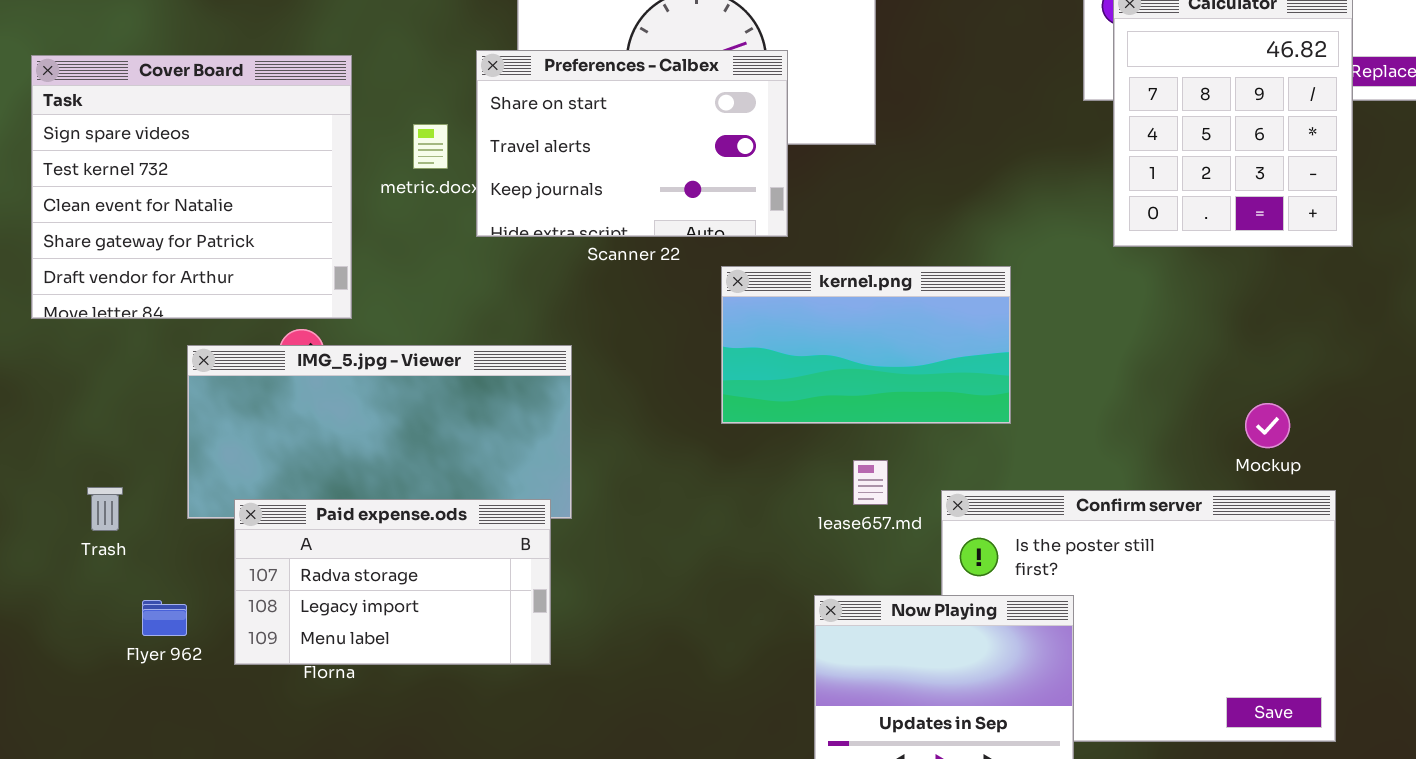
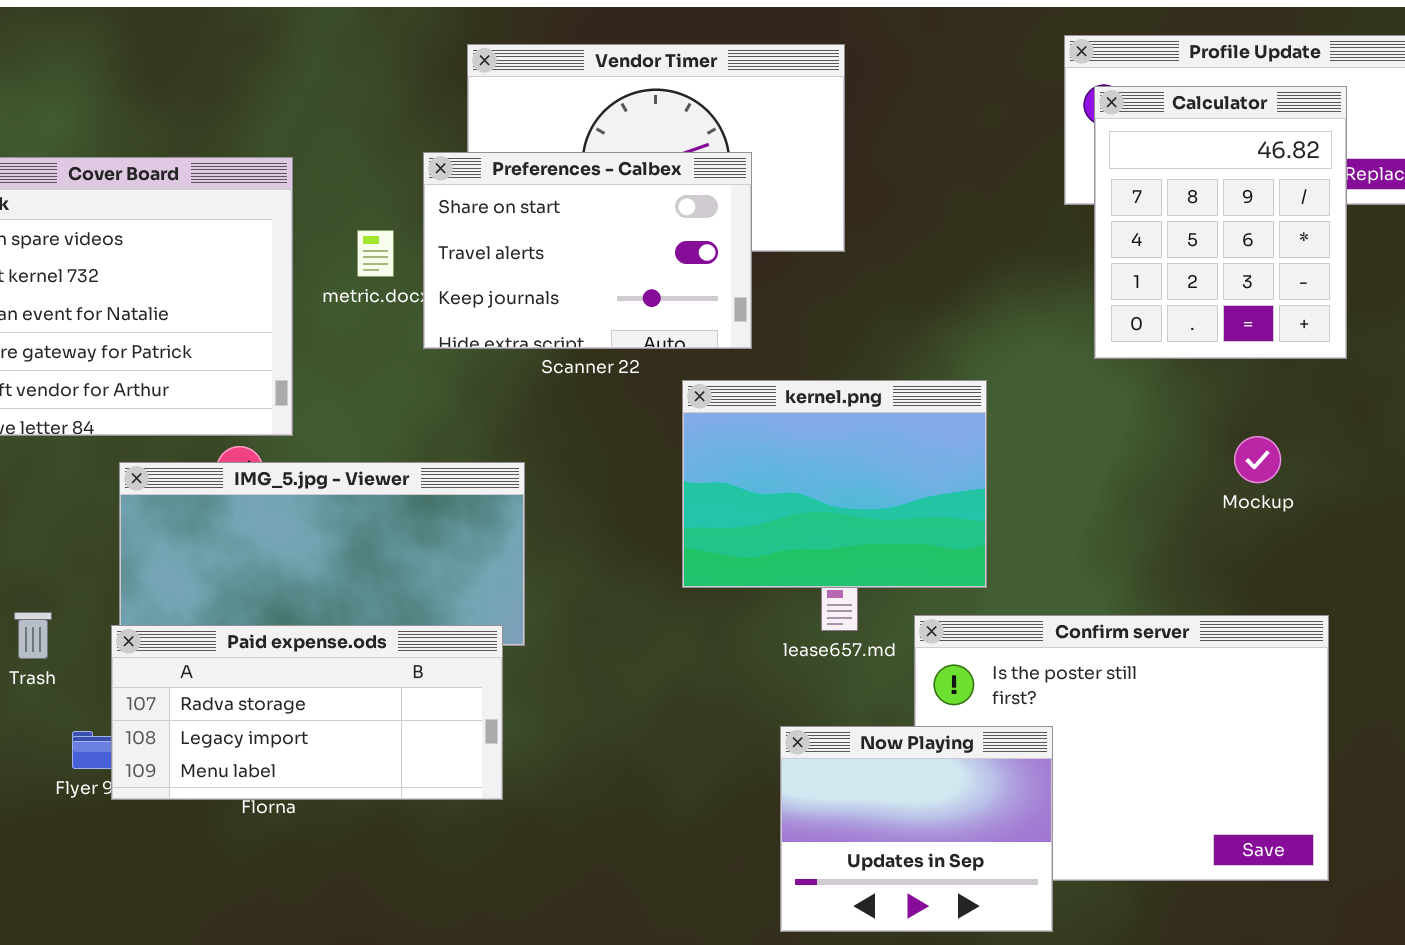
kernel.png: [721,266,1011,424] -> [682,380,987,588], resized
Mockup: [1245,403,1290,448] -> [1234,436,1281,483], moved
Paid expense.ods: [234,499,551,665] -> [111,625,503,800], resized

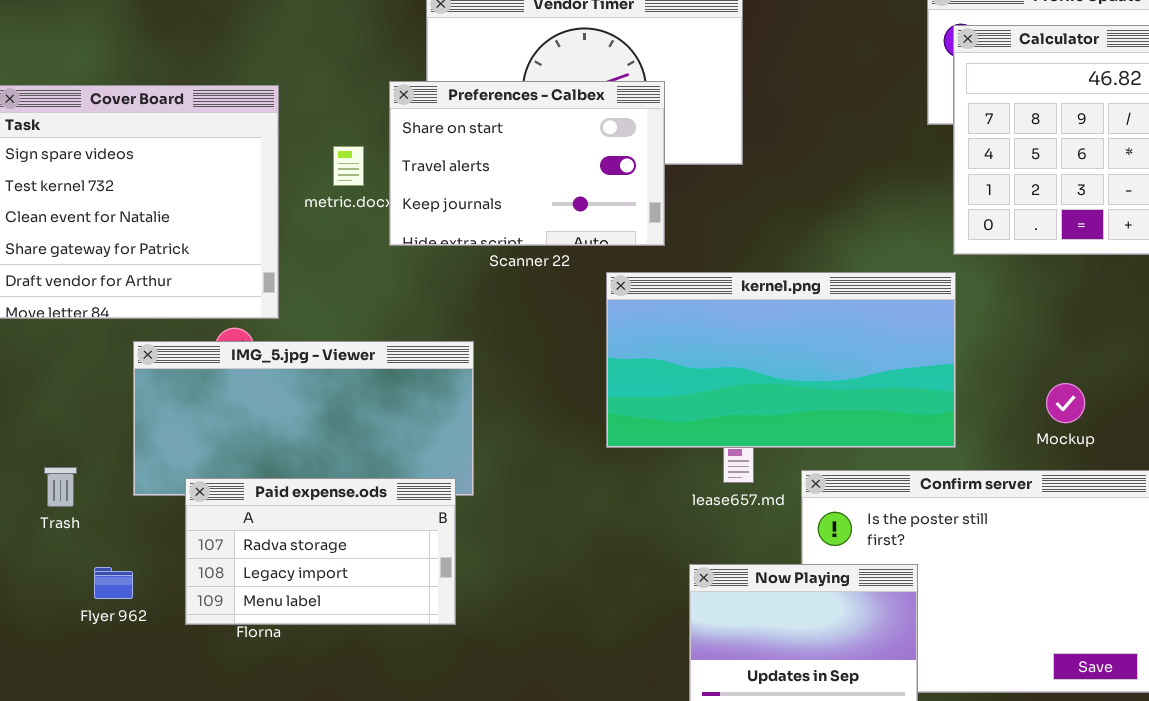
kernel.png: [682,380,987,588] -> [606,272,956,448], resized
Mockup: [1234,436,1281,483] -> [1046,383,1085,423], moved
Paid expense.ods: [111,625,503,800] -> [185,478,456,625], resized

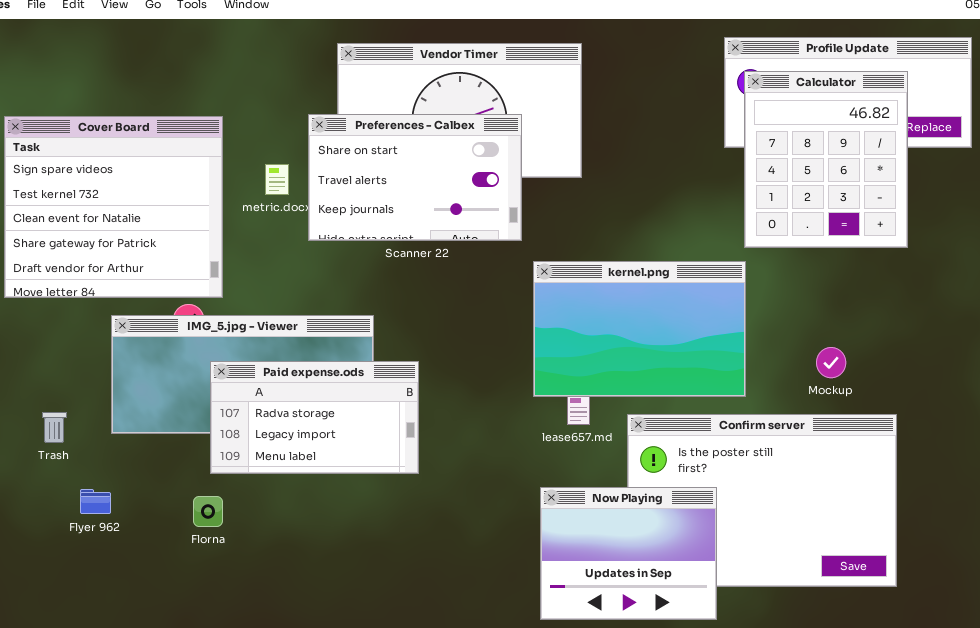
kernel.png: [606,272,956,448] -> [533,261,746,397], resized
Paid expense.ods: [185,478,456,625] -> [210,361,419,474], moved

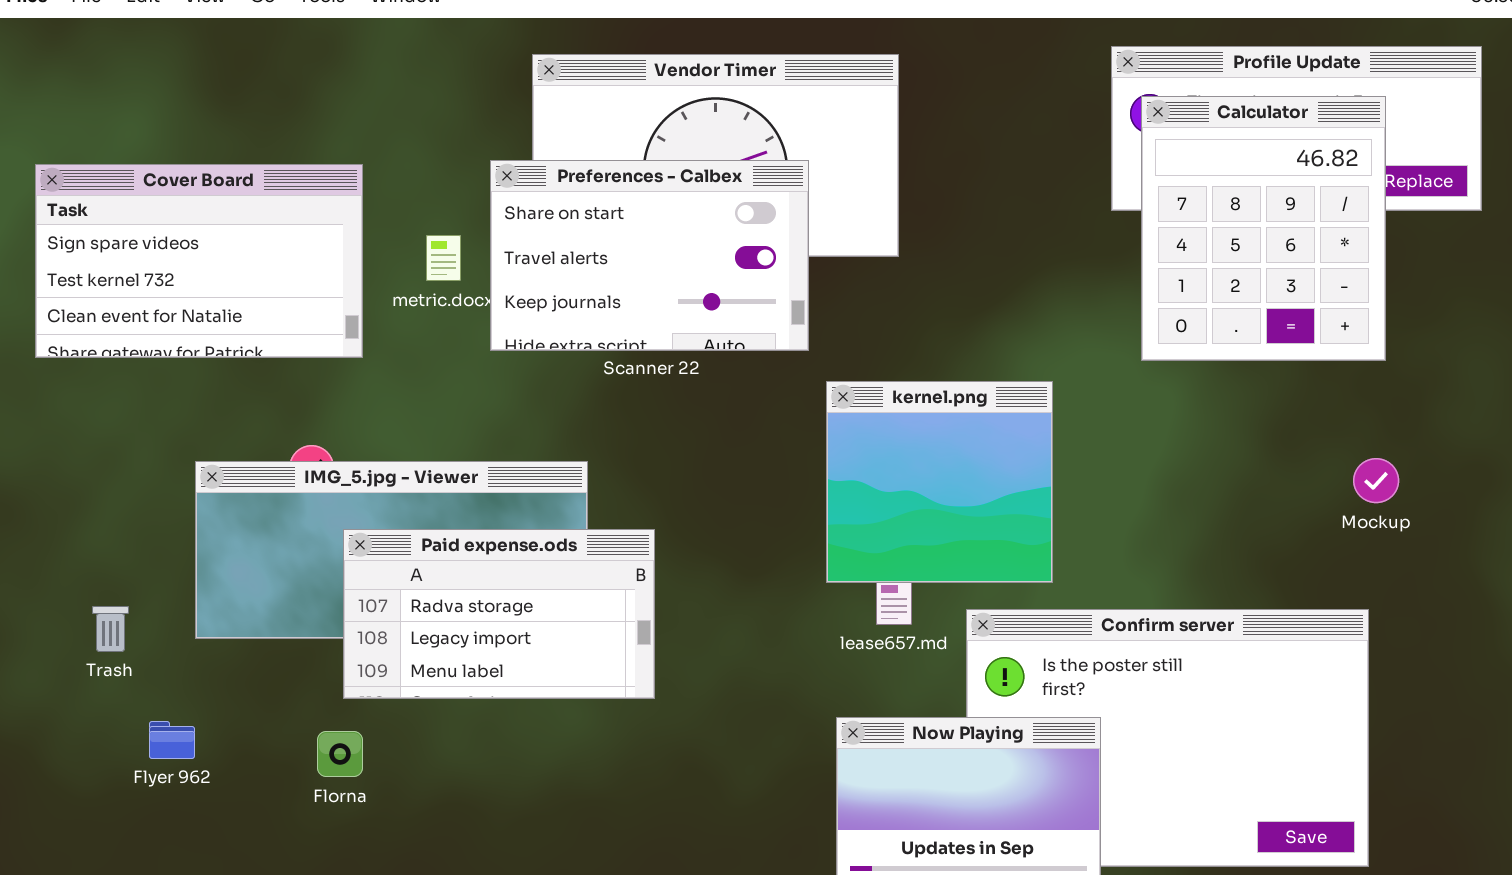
Cover Board: [4,116,223,298] -> [35,164,363,358], resized
kernel.png: [533,261,746,397] -> [826,381,1053,583], resized
Mockup: [816,347,846,378] -> [1353,458,1399,503], moved

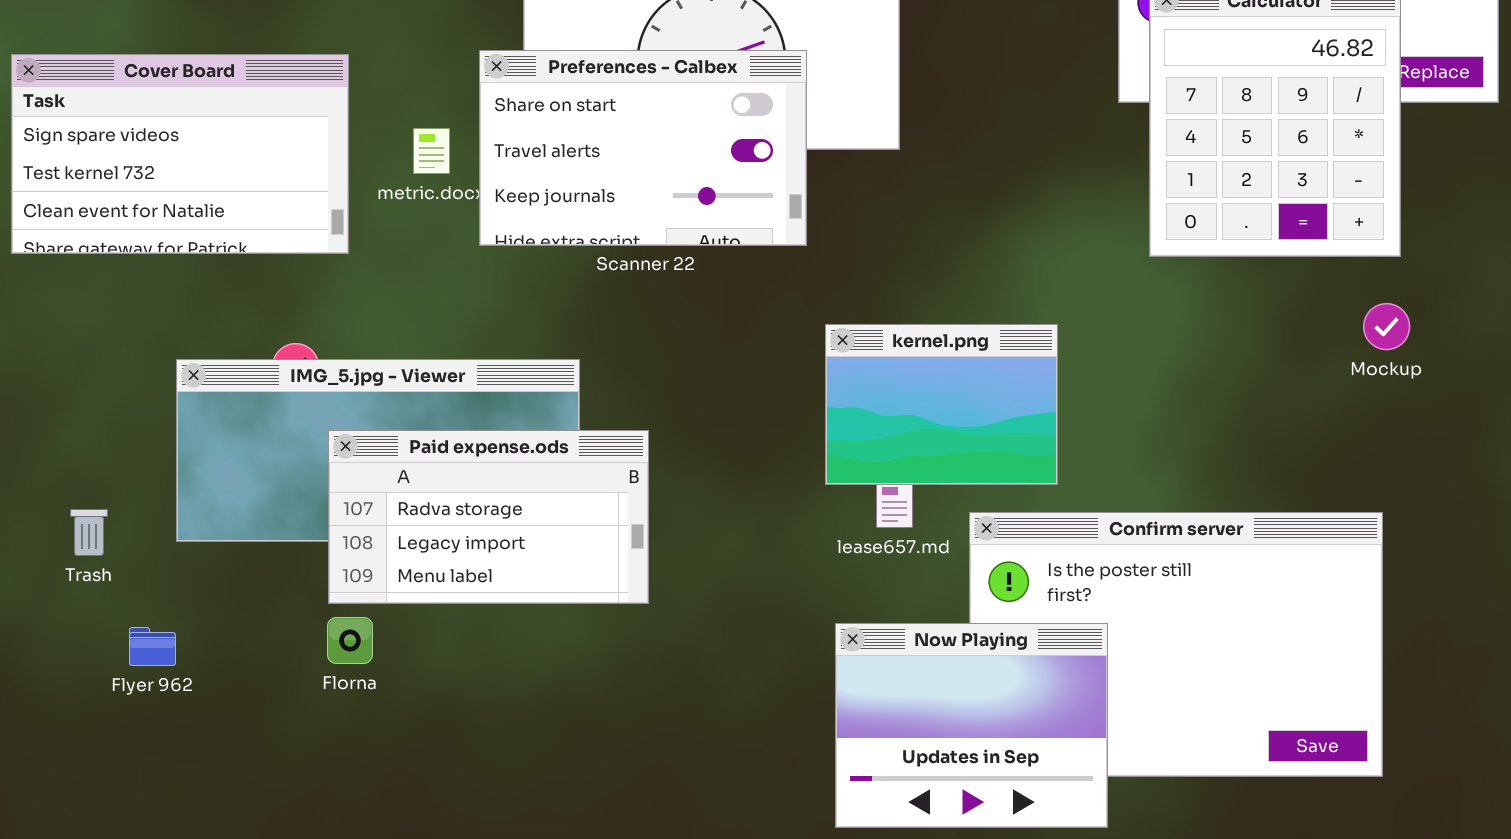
kernel.png: [826,381,1053,583] -> [825,324,1058,485], resized
Mockup: [1353,458,1399,503] -> [1363,303,1410,350], moved
Florna: [317,731,363,777] -> [327,617,373,664], moved

